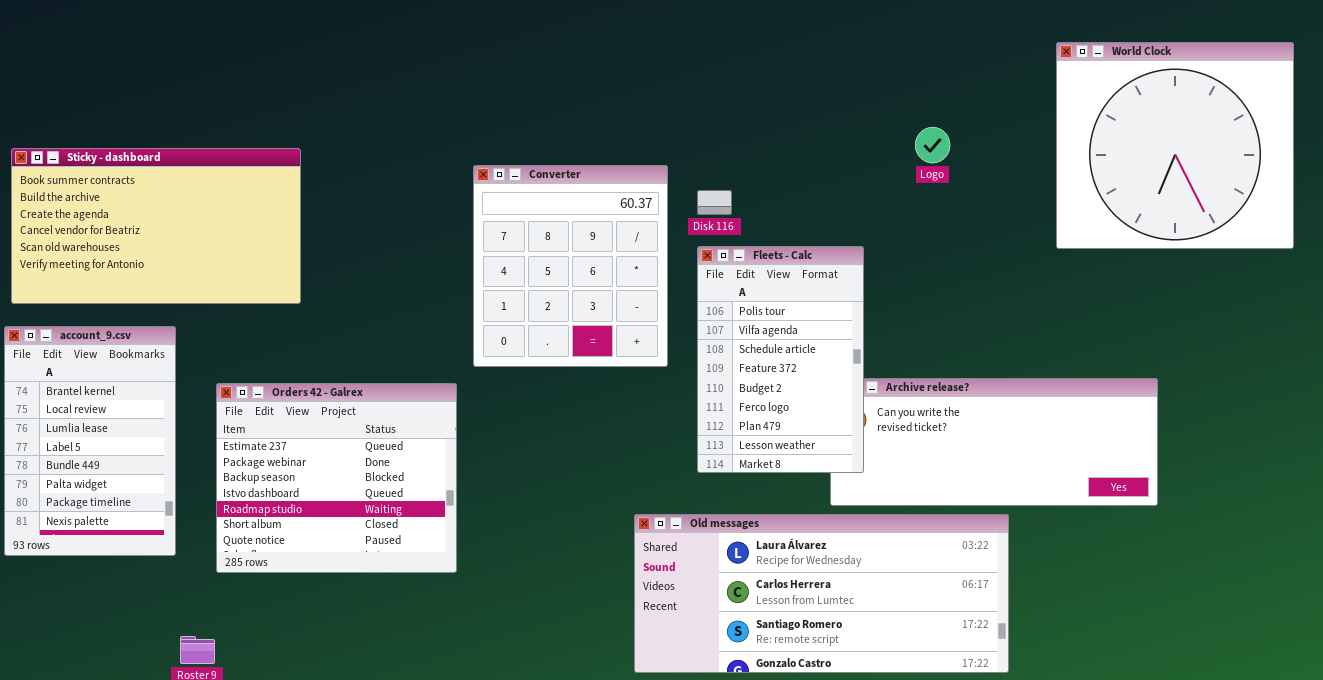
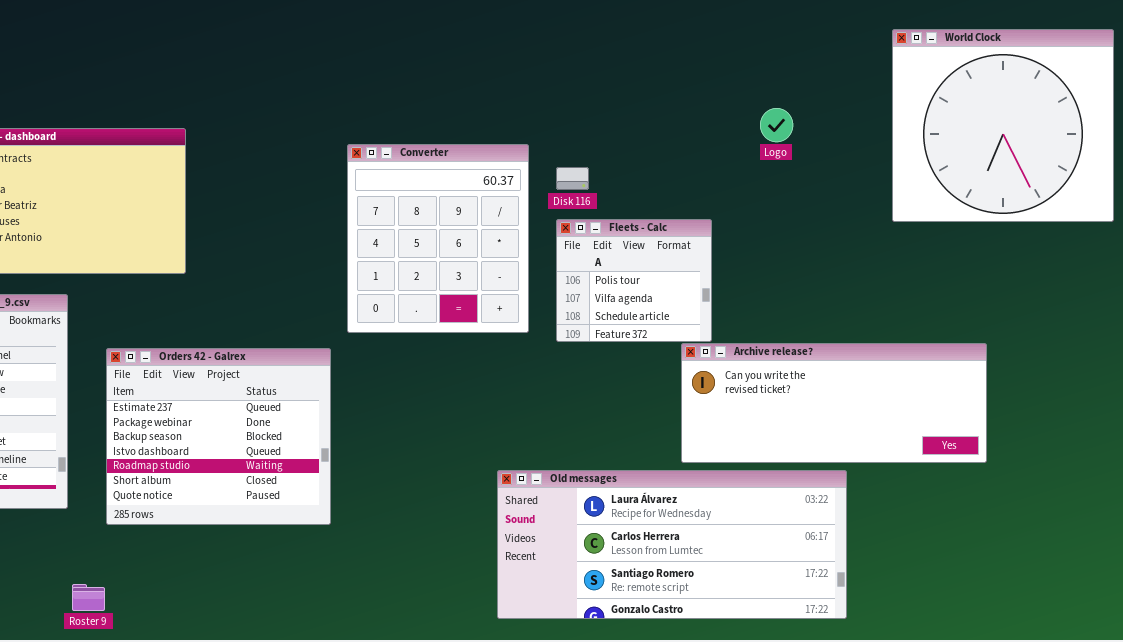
Fleets - Calc: [697,246,864,473] -> [556,219,712,342], resized

